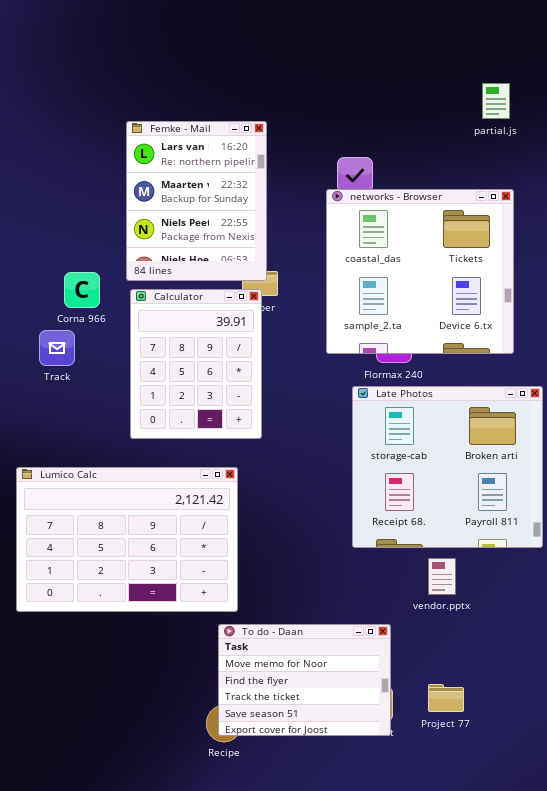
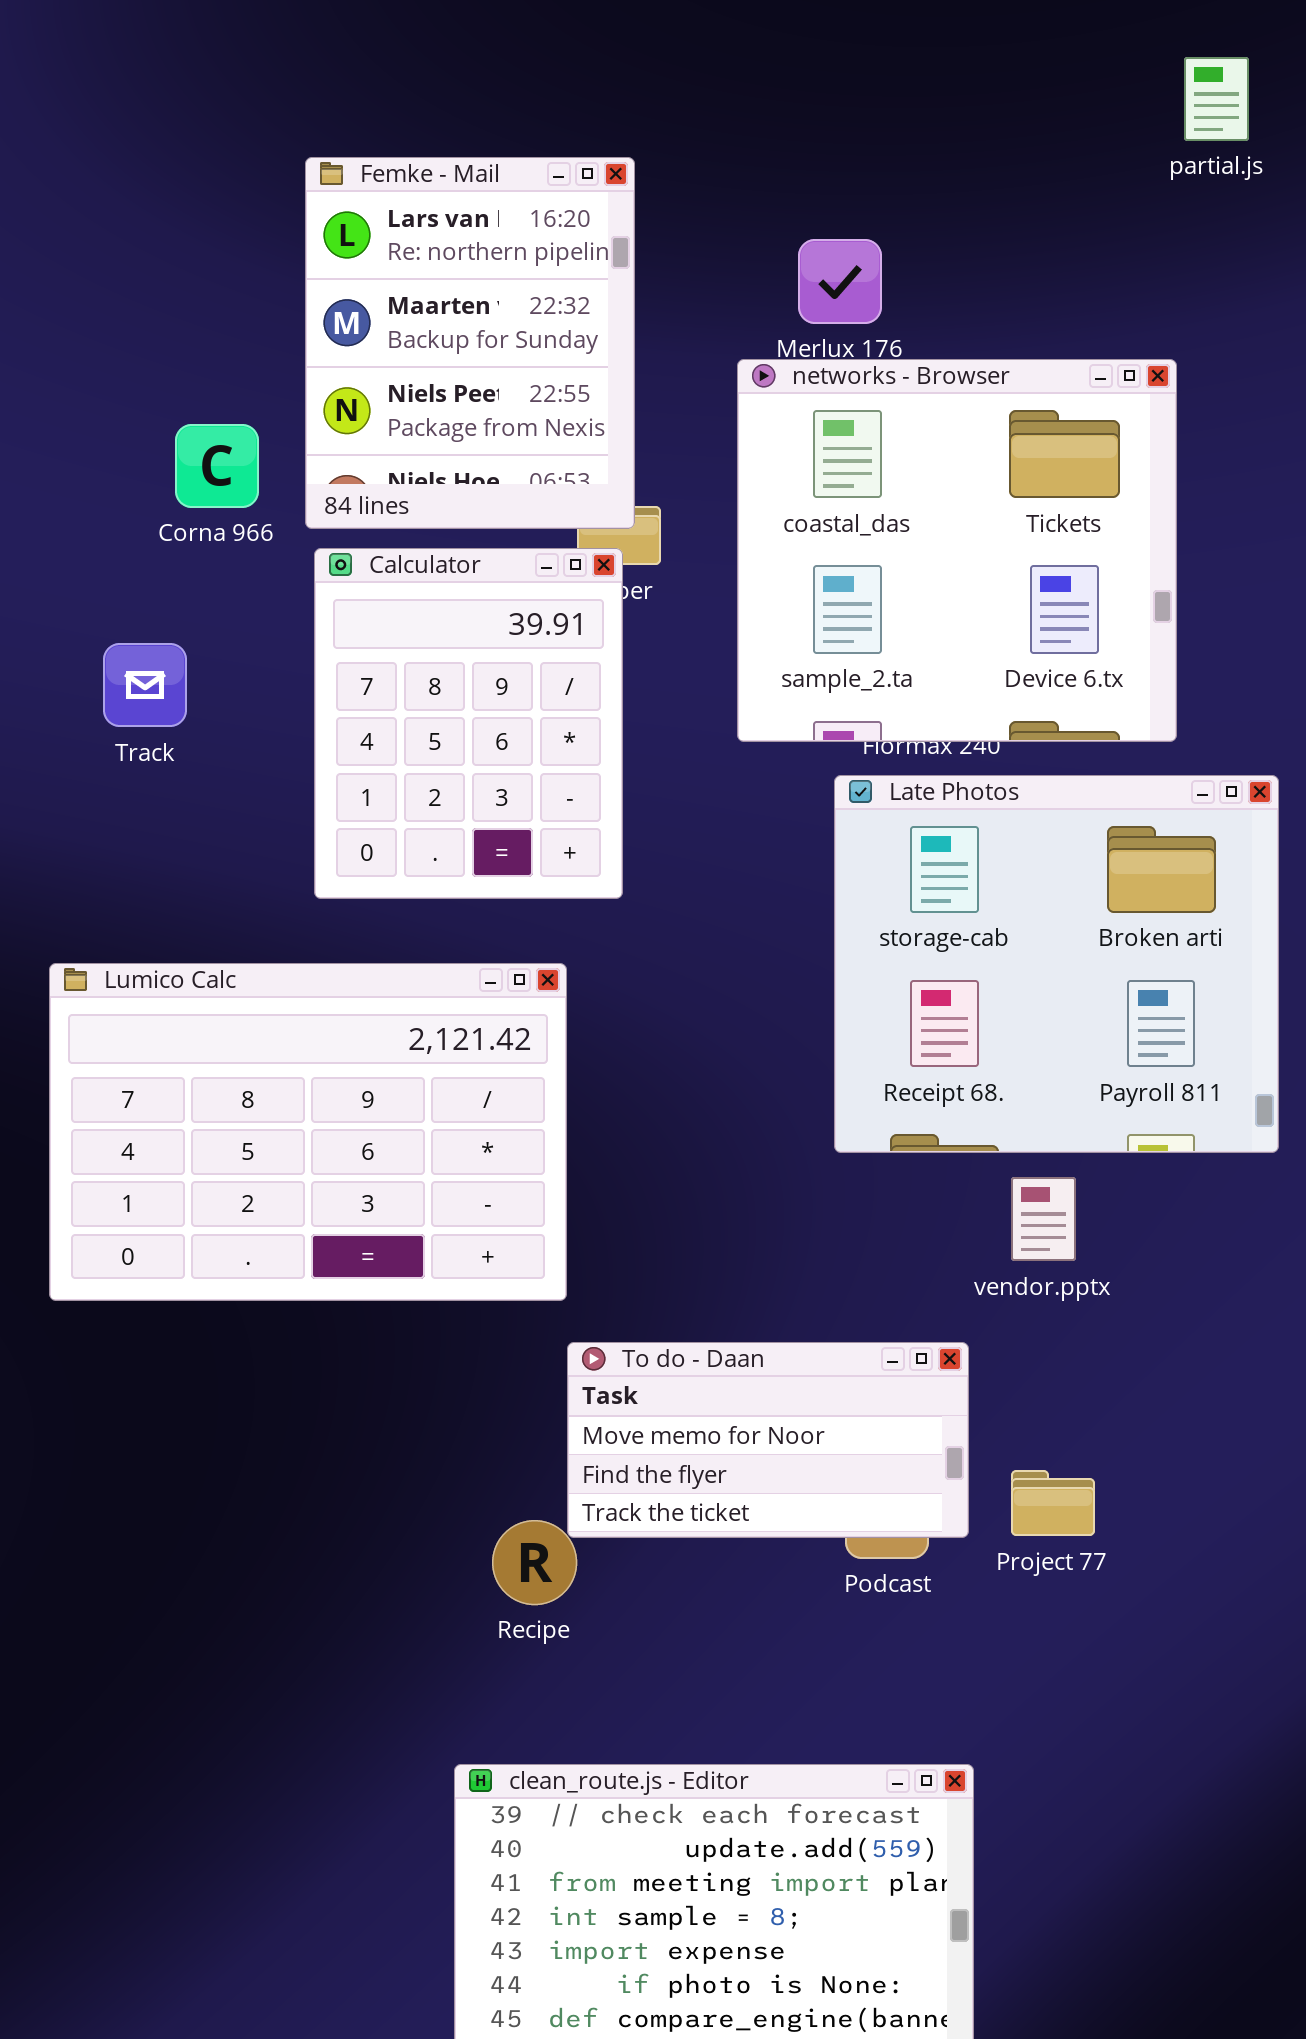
partial.js: [482,83,510,119] -> [1184,57,1249,141], moved
networks - Browser: [326,189,514,354] -> [737,359,1177,742], moved
Corna 966: [64,272,100,308] -> [175,424,259,508], moved
To do - Daan: [218,624,391,736] -> [567,1342,969,1538], moved, resized

